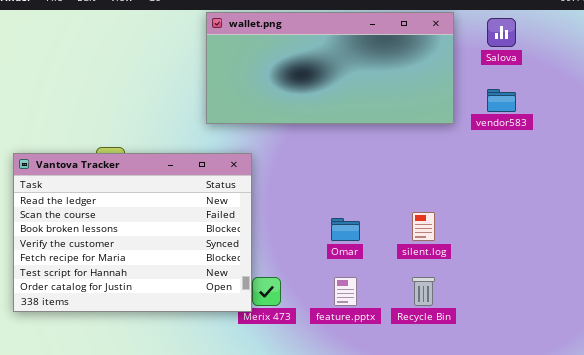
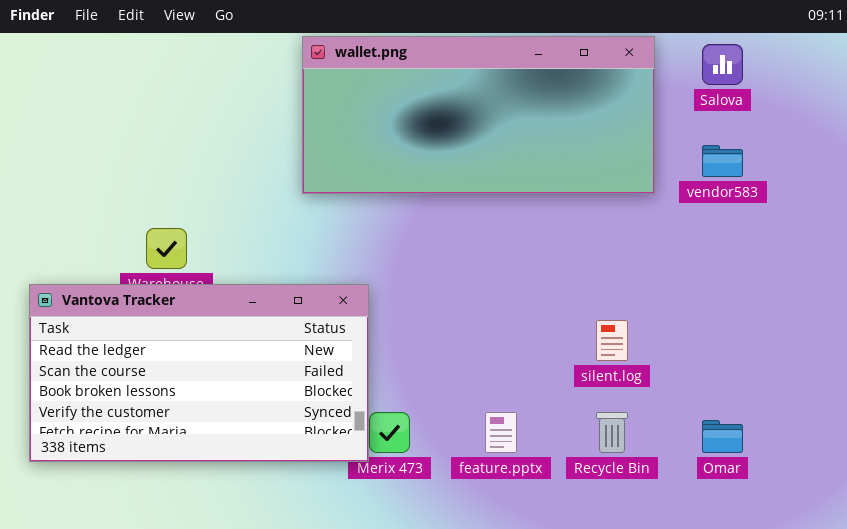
Vantova Tracker: [13,153,252,312] -> [29,284,369,462], resized
Omar: [331,218,360,241] -> [702,420,743,453], moved

